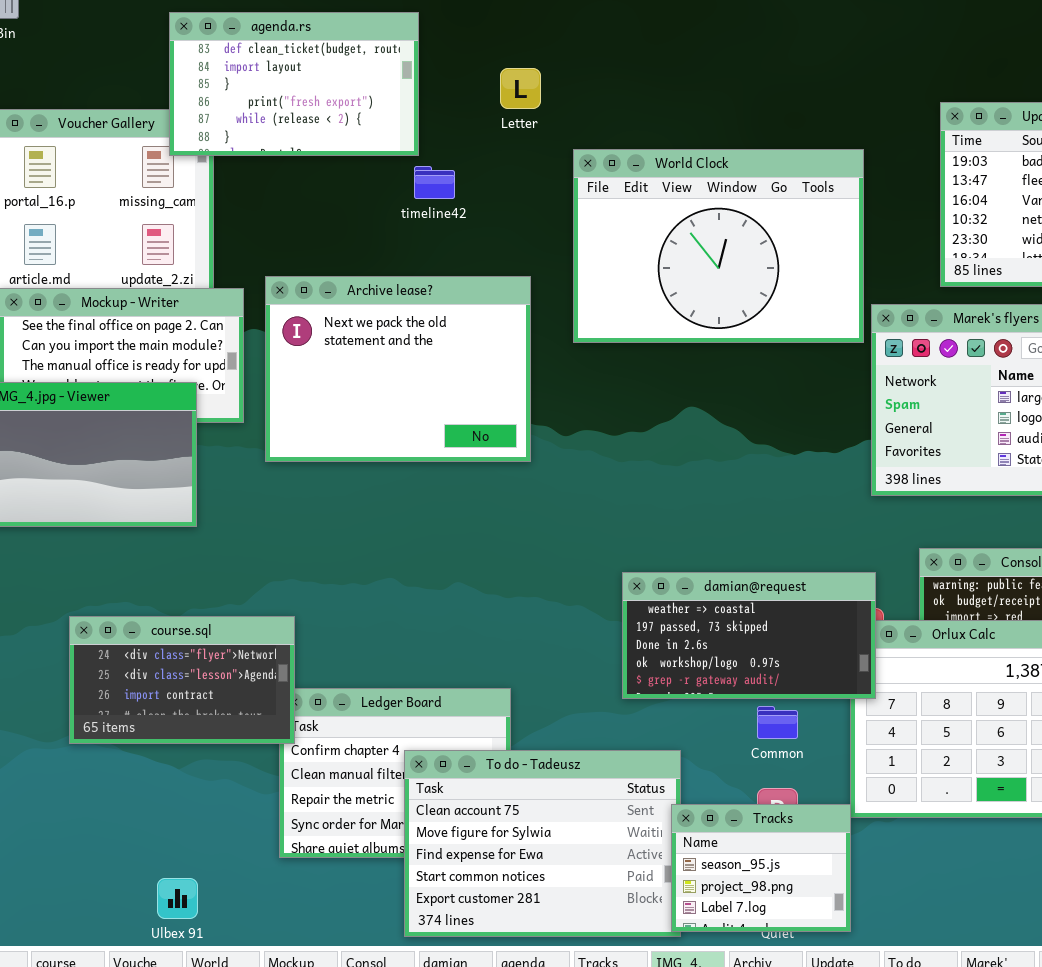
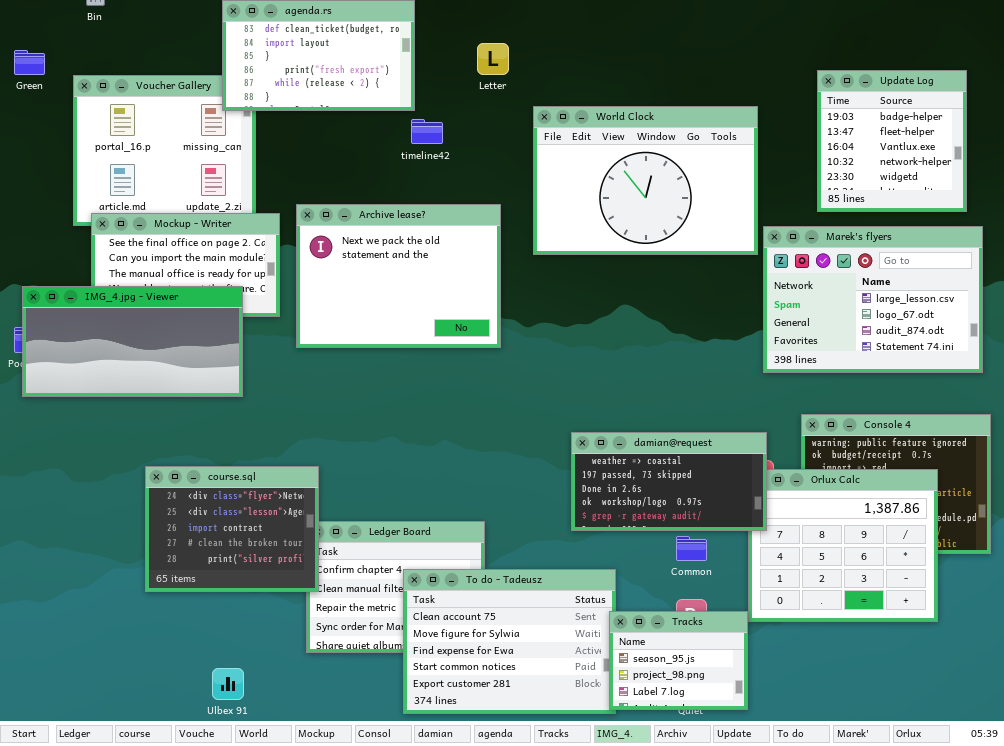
course.sql: [69,616,295,744] -> [145,466,319,592], resized

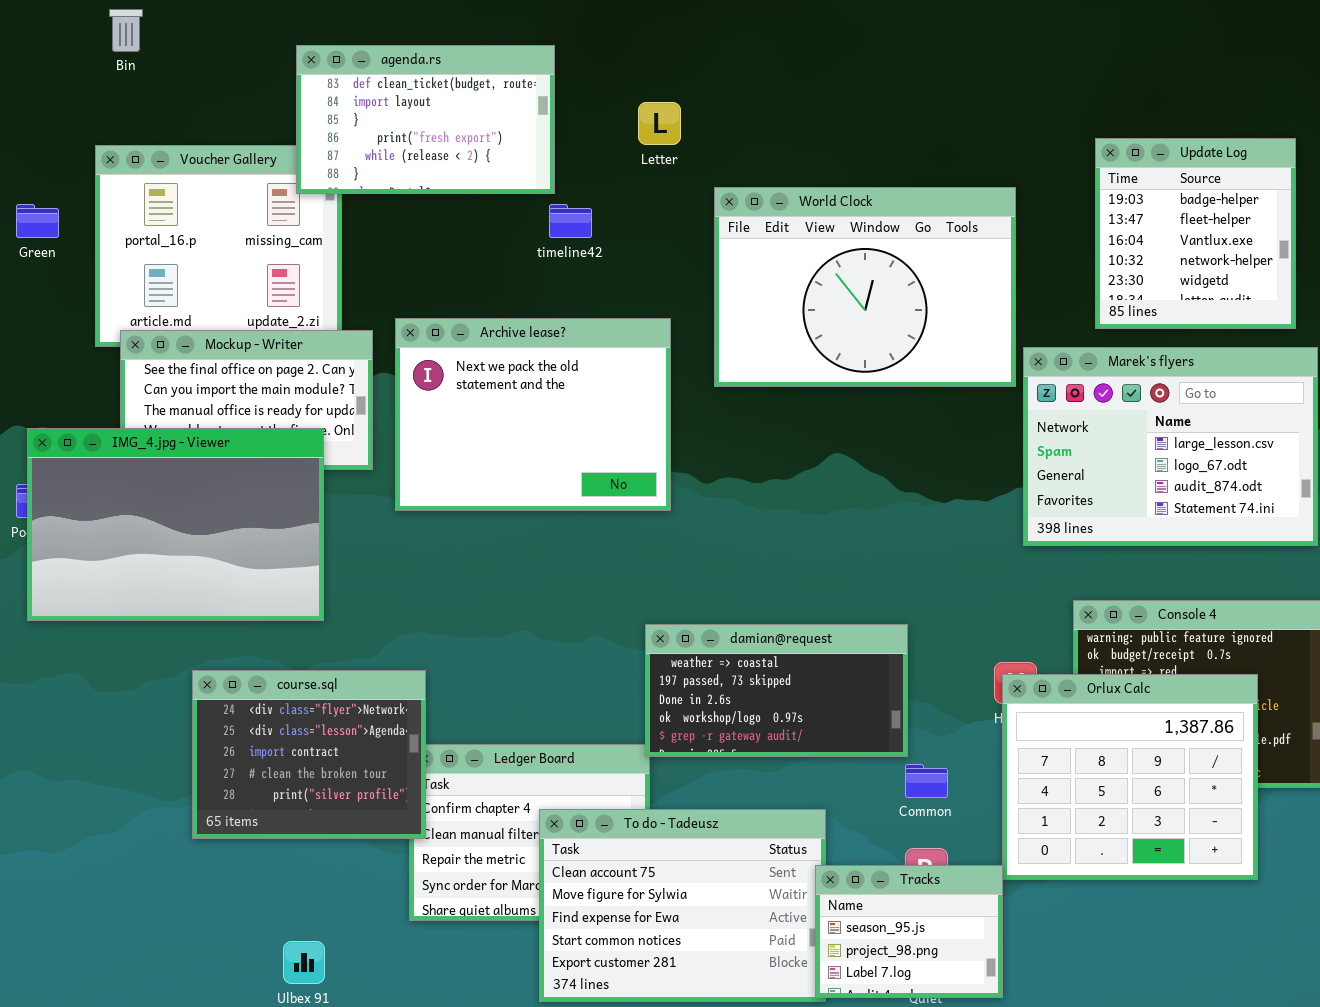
Green: [14,50,45,75] -> [16,204,59,238], moved
IMG_4.jpg - Viewer: [22,286,243,397] -> [27,428,324,621], resized
damian@request: [571,432,767,531] -> [645,624,908,757], moved

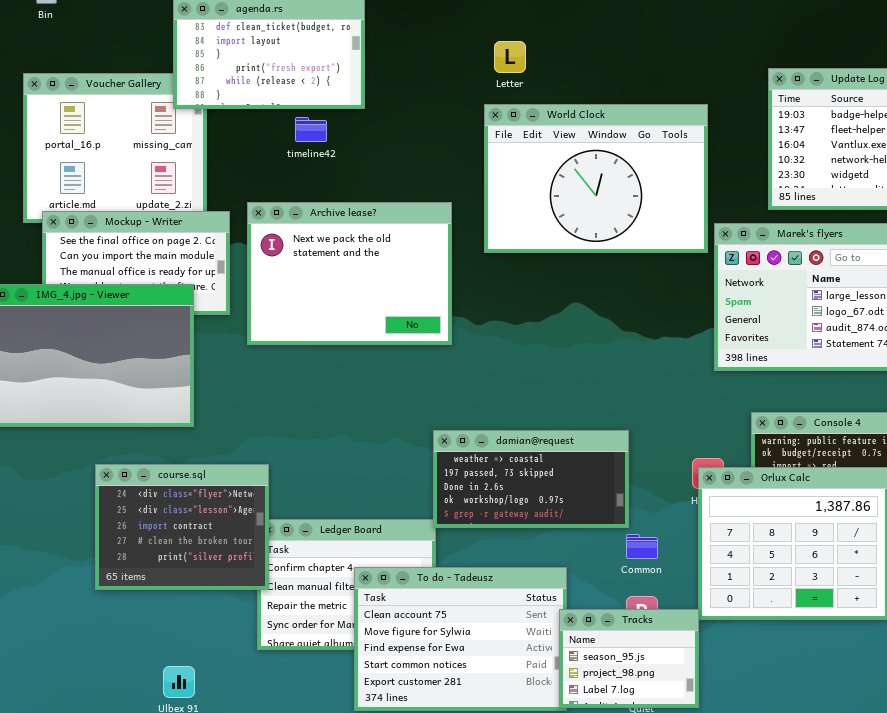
Letter: [638,102,681,145] -> [494,41,526,73], moved
timeline42: [549,204,592,238] -> [295,117,327,142], moved

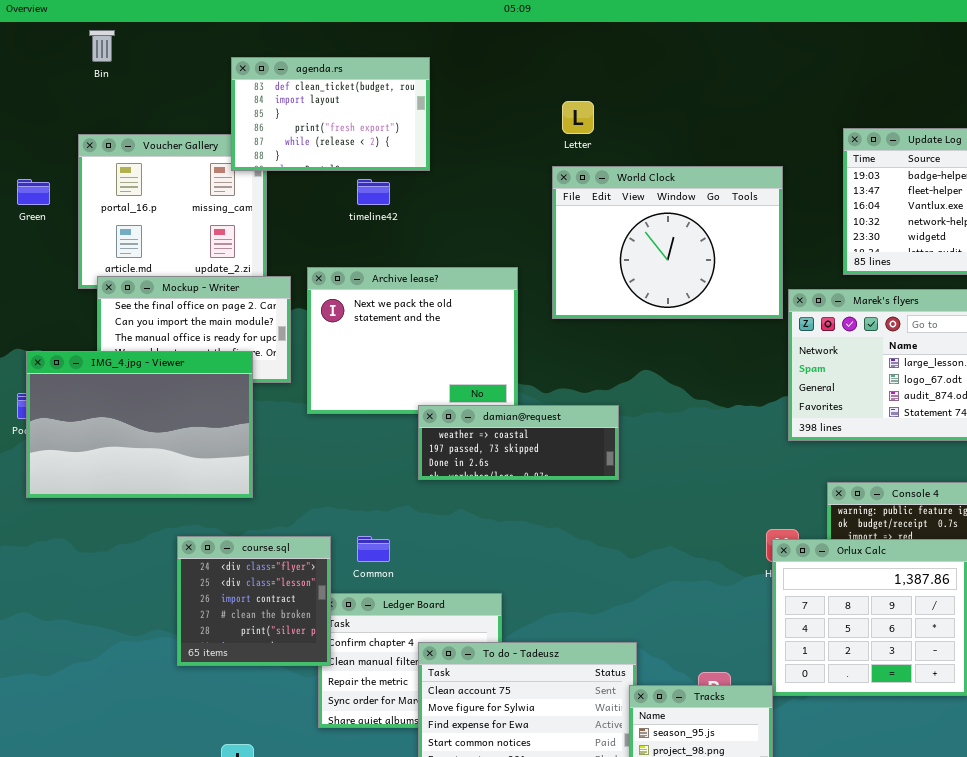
damian@request: [433,430,629,528] -> [418,405,619,480], moved, resized
course.sql: [95,464,269,590] -> [177,536,331,666], resized
Common: [626,534,658,559] -> [357,536,390,562], moved

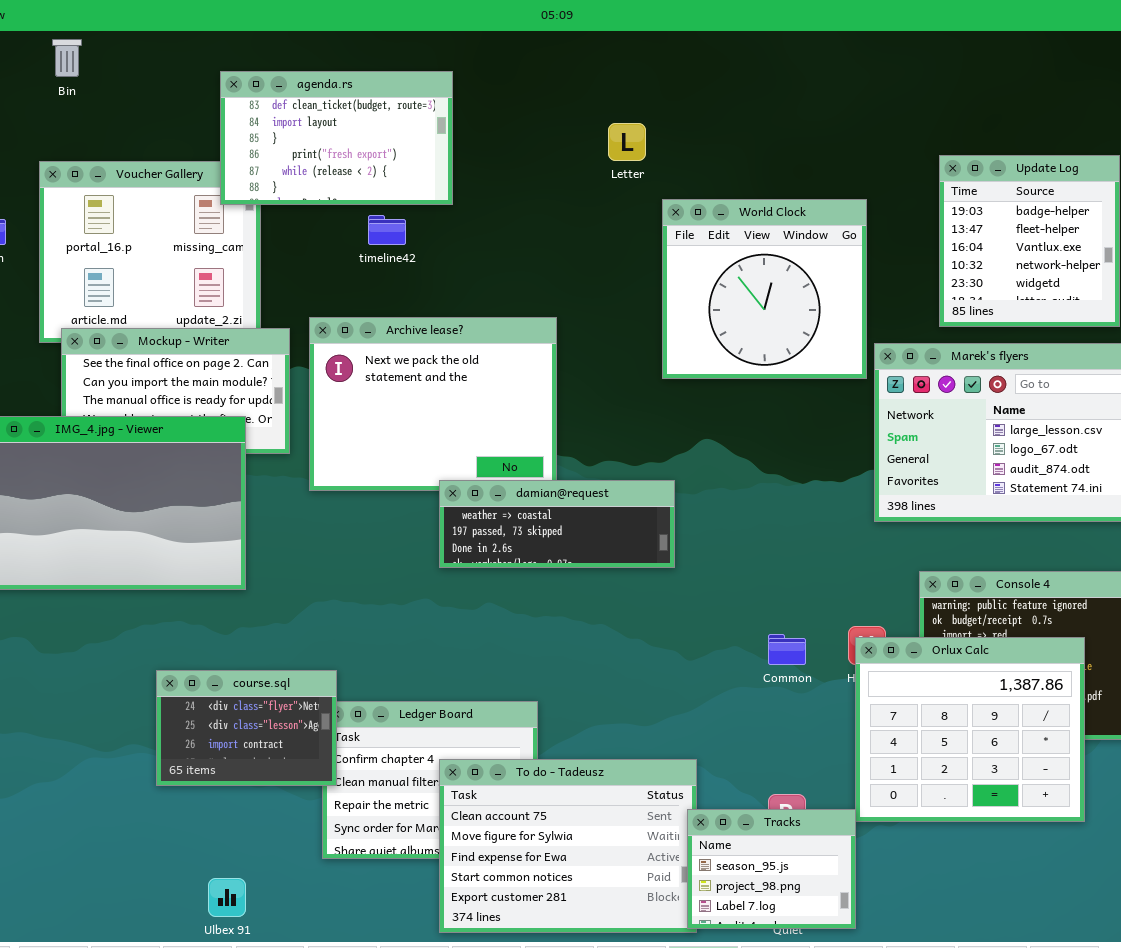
World Clock: [552,166,783,319] -> [662,199,867,379], resized
course.sql: [177,536,331,666] -> [156,670,337,786], resized
Common: [357,536,390,562] -> [768,634,806,665], moved

